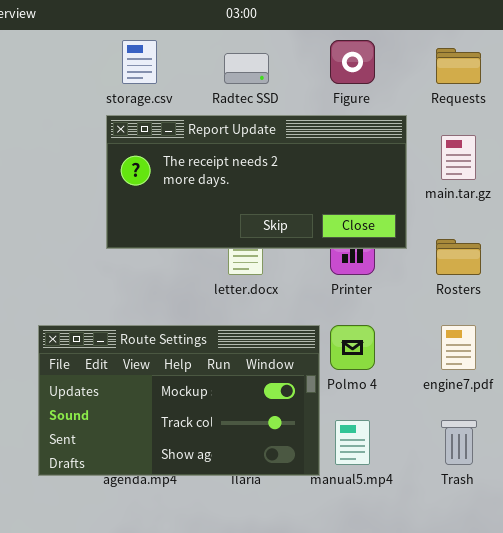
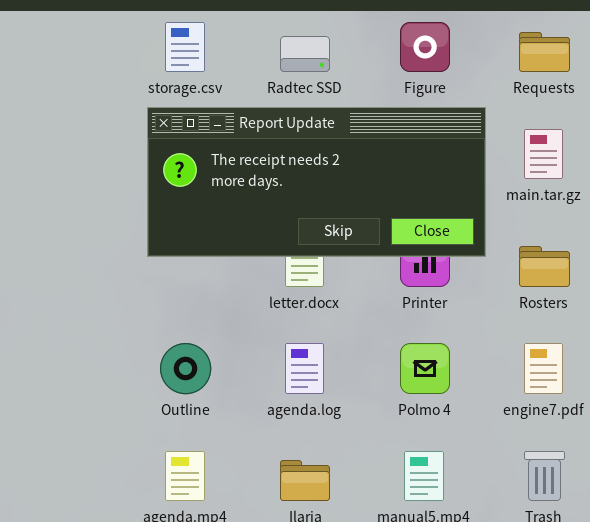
Route Settings: [38,325,320,476] -> none, closed

